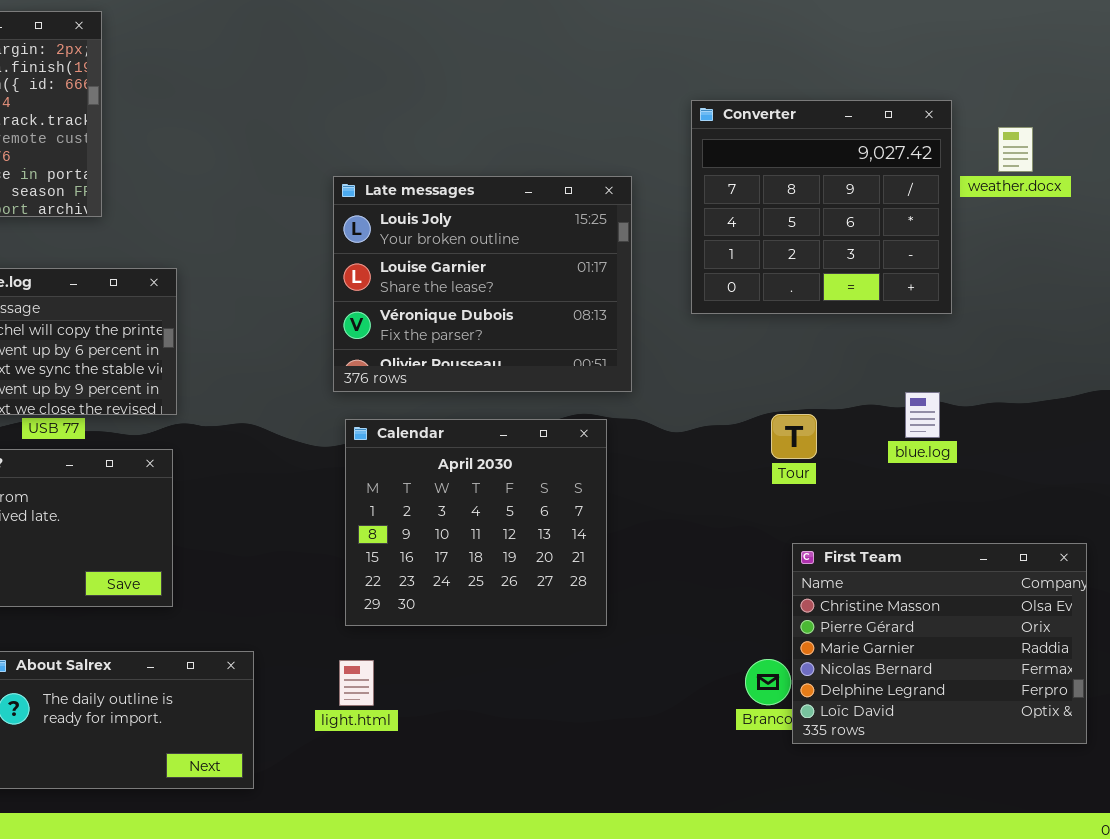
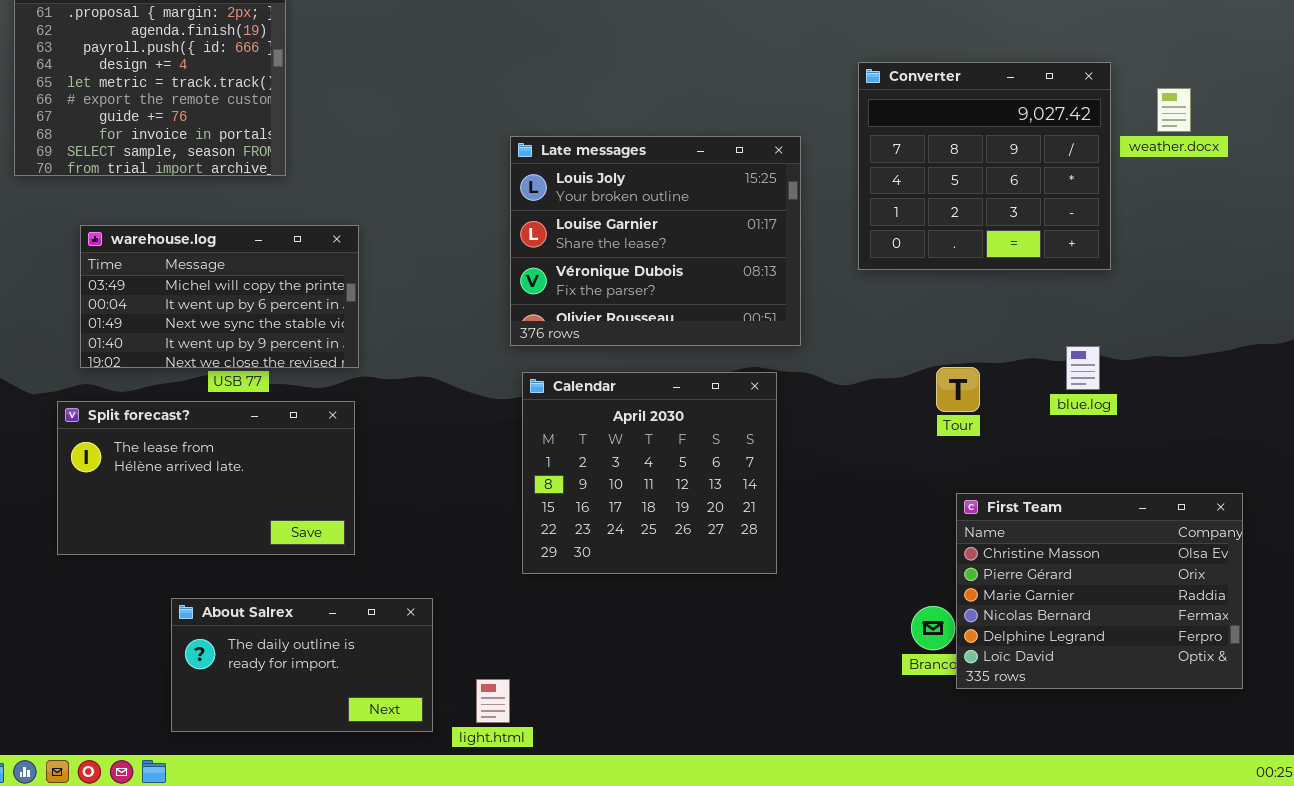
light.html: [339,660,374,706] -> [476,679,510,723], moved

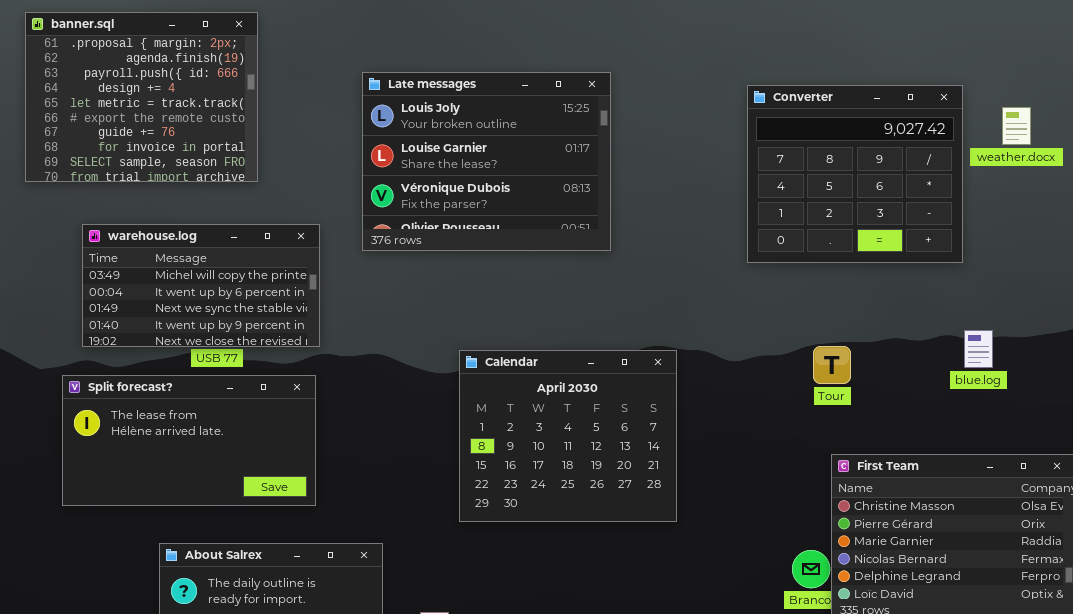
Late messages: [510,136,801,346] -> [362,72,611,251], moved
blue.log: [1066,346,1100,390] -> [964,330,993,368], moved

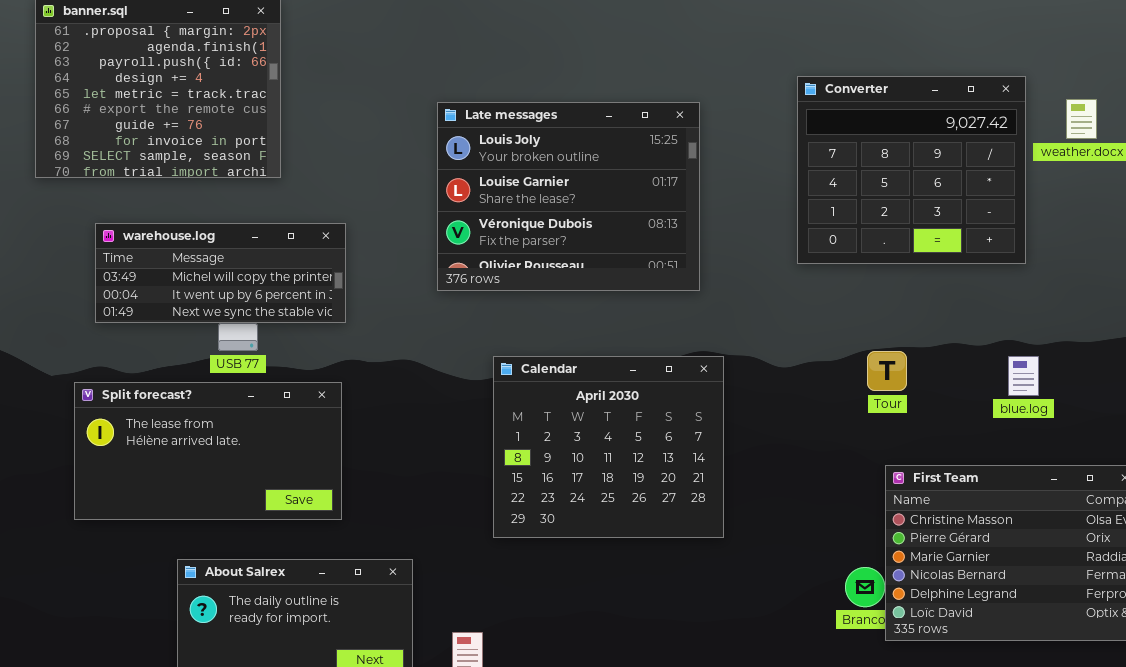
Late messages: [362,72,611,251] -> [437,102,700,291], moved
warehouse.log: [82,224,320,347] -> [95,223,346,323], resized
blue.log: [964,330,993,368] -> [1008,356,1039,396], moved

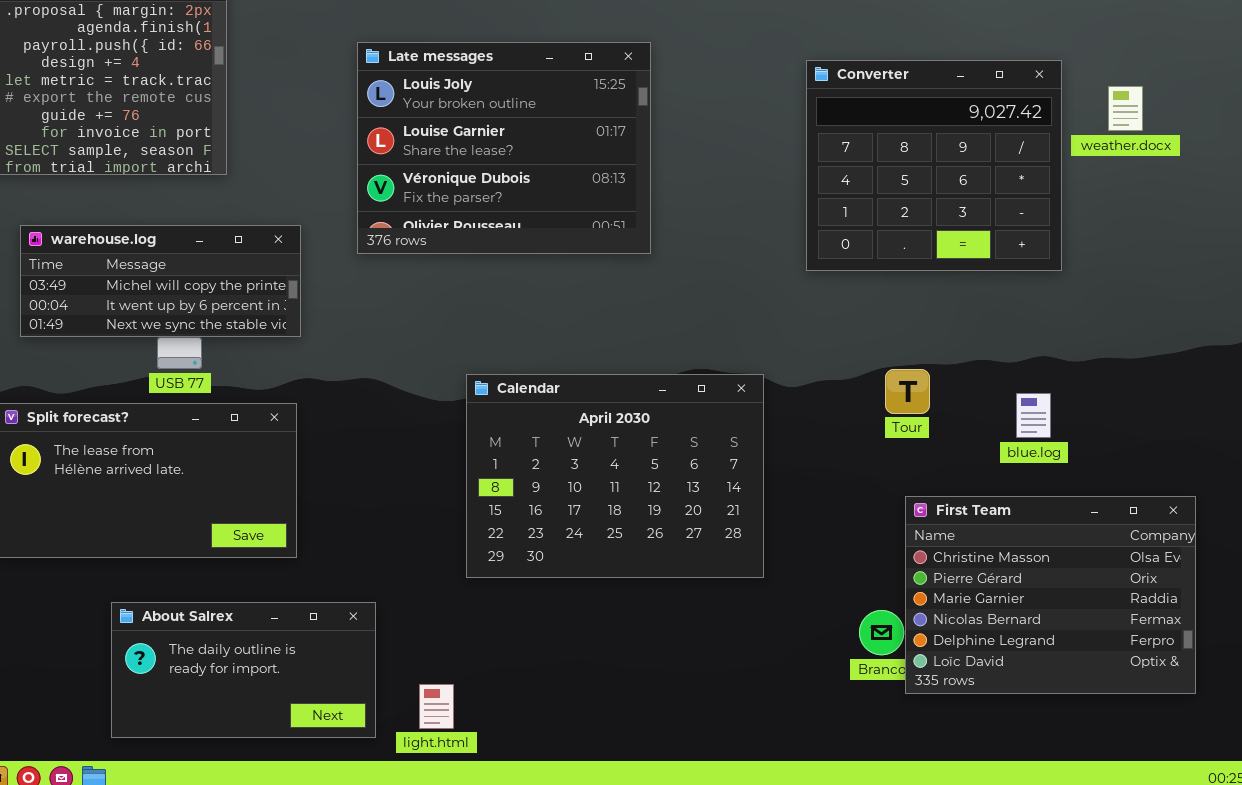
Late messages: [437,102,700,291] -> [357,42,651,254], moved
Calendar: [493,356,724,538] -> [466,374,764,578], resized
blue.log: [1008,356,1039,396] -> [1016,393,1051,438], moved

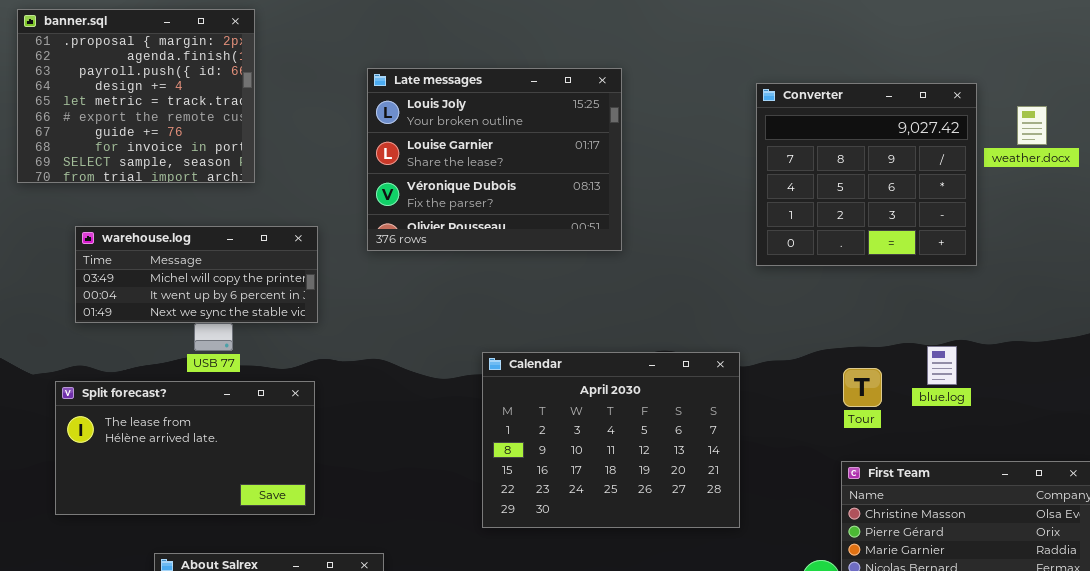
Tour: [885,369,930,414] -> [843,368,882,407], moved
Calendar: [466,374,764,578] -> [482,352,740,528], moved
blue.log: [1016,393,1051,438] -> [927,346,957,385], moved

